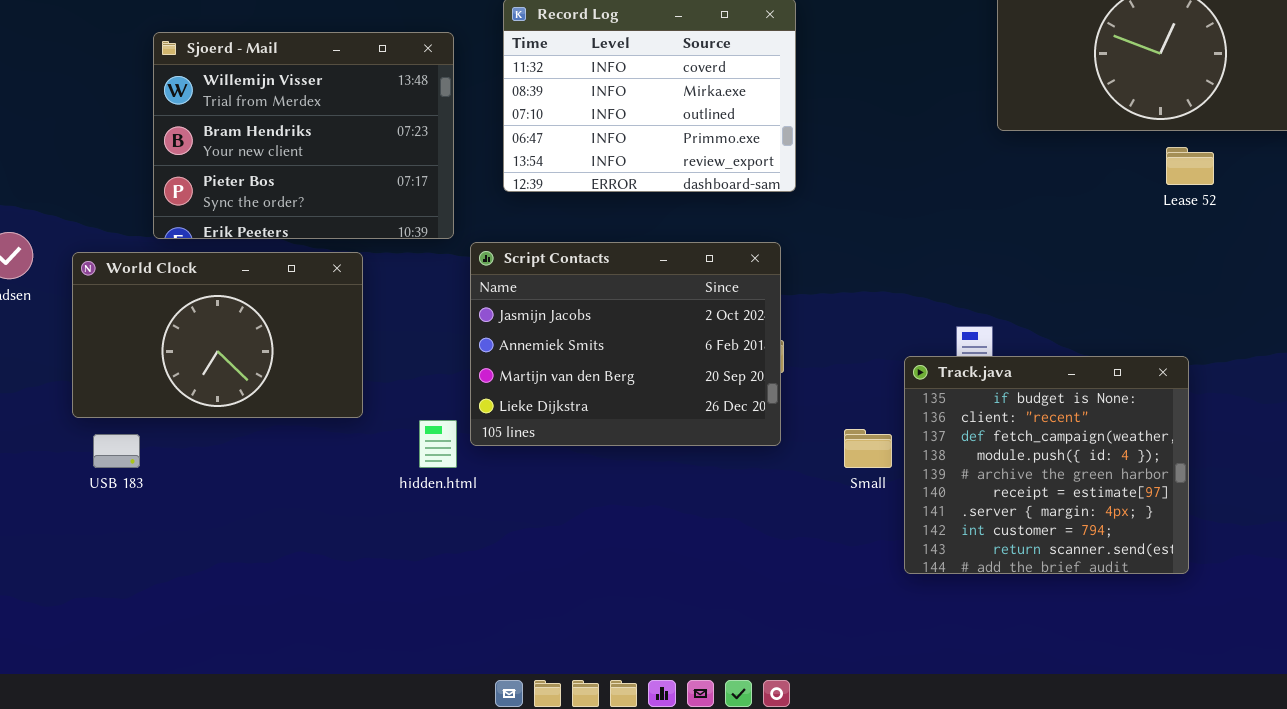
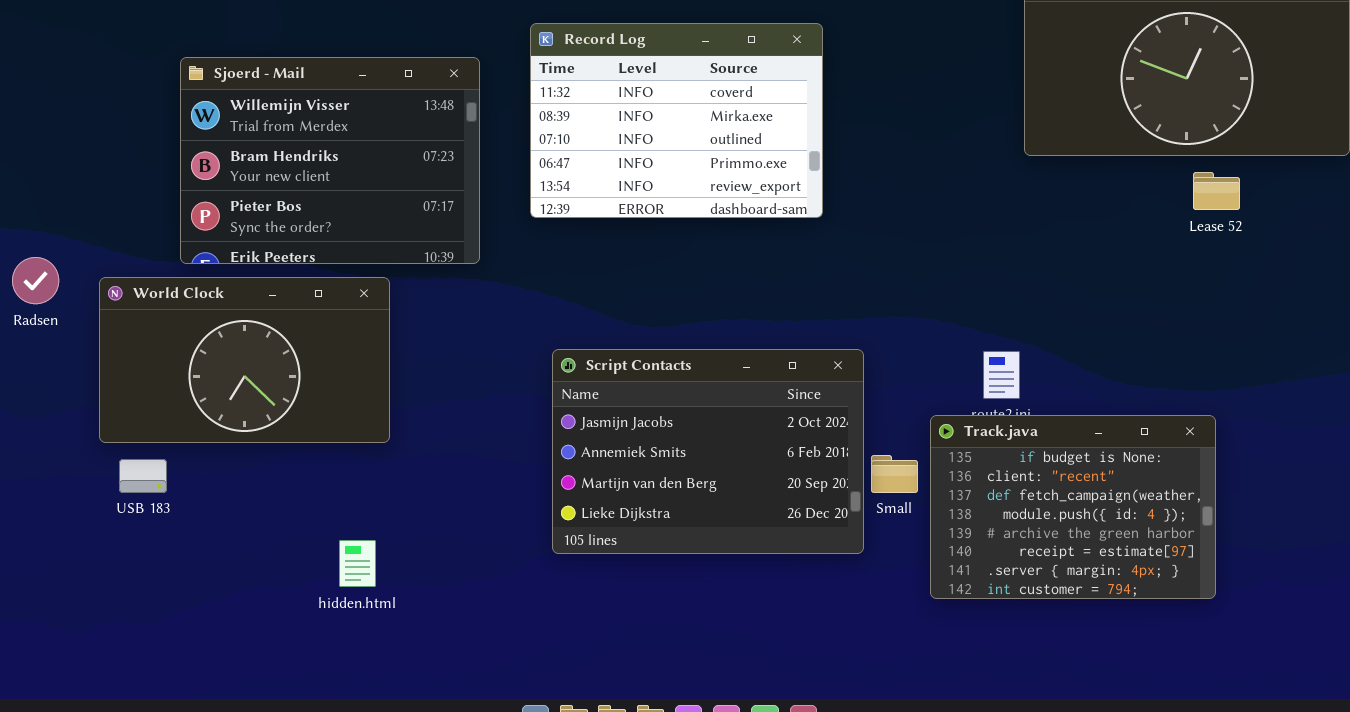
Script Contacts: [470,242,781,446] -> [552,349,864,554], moved
Track.java: [904,356,1189,574] -> [930,415,1216,599], resized
hidden.html: [419,420,457,468] -> [339,540,376,587], moved

